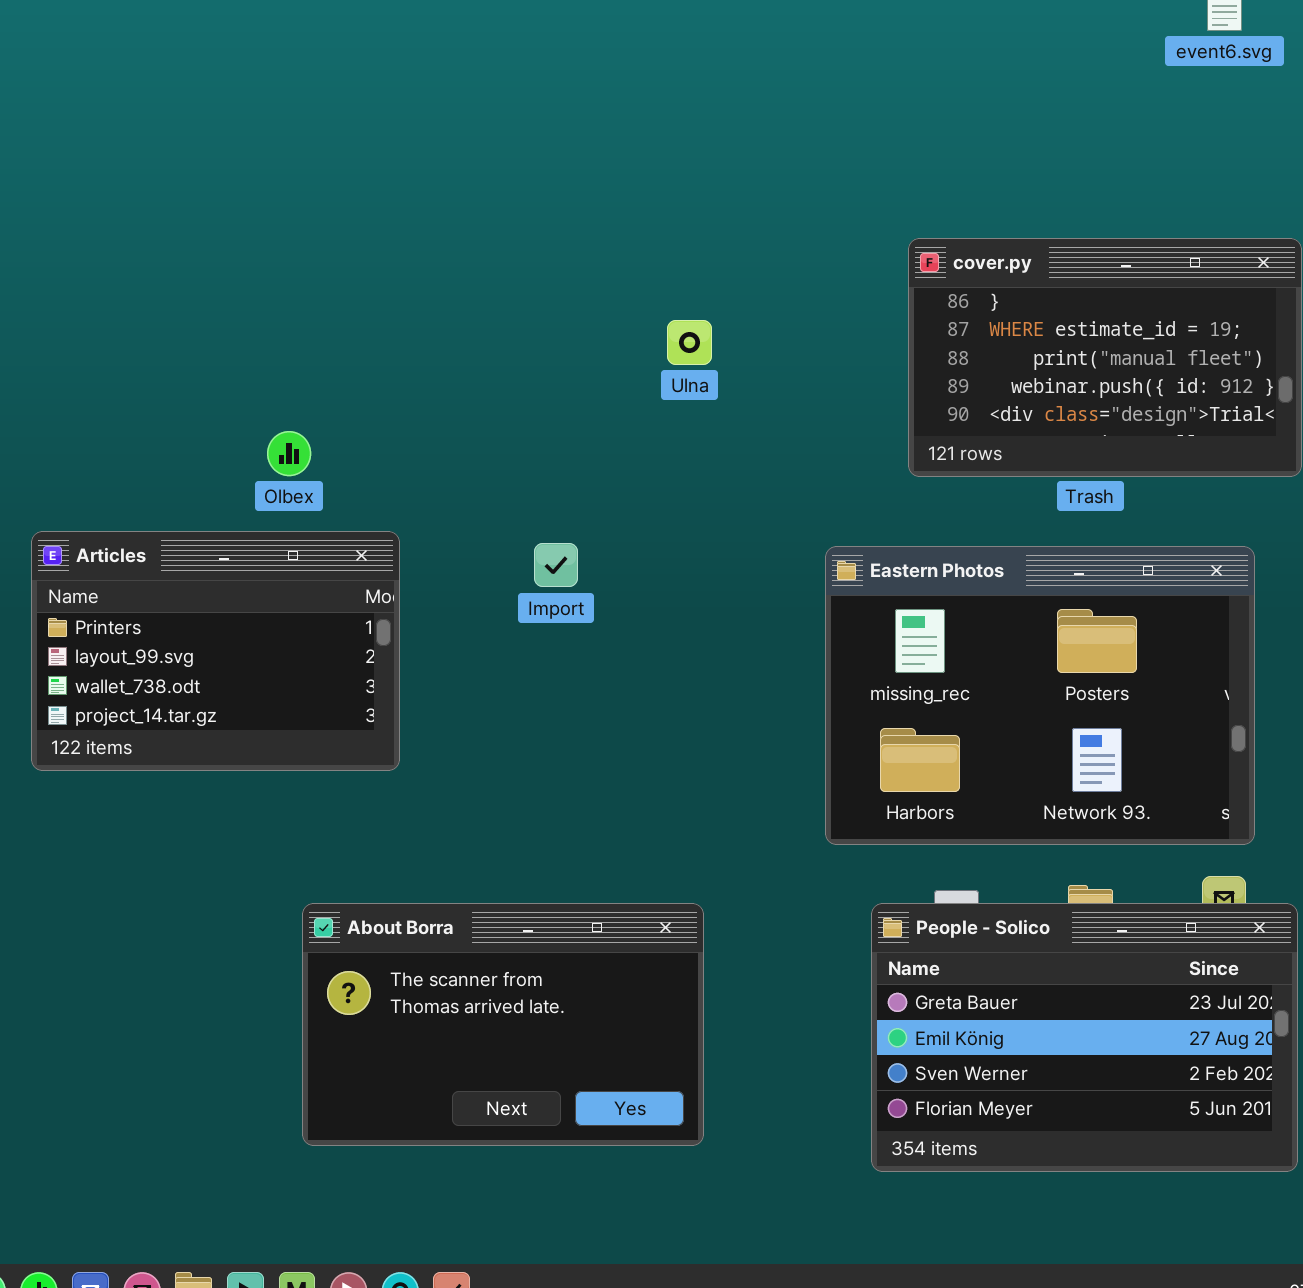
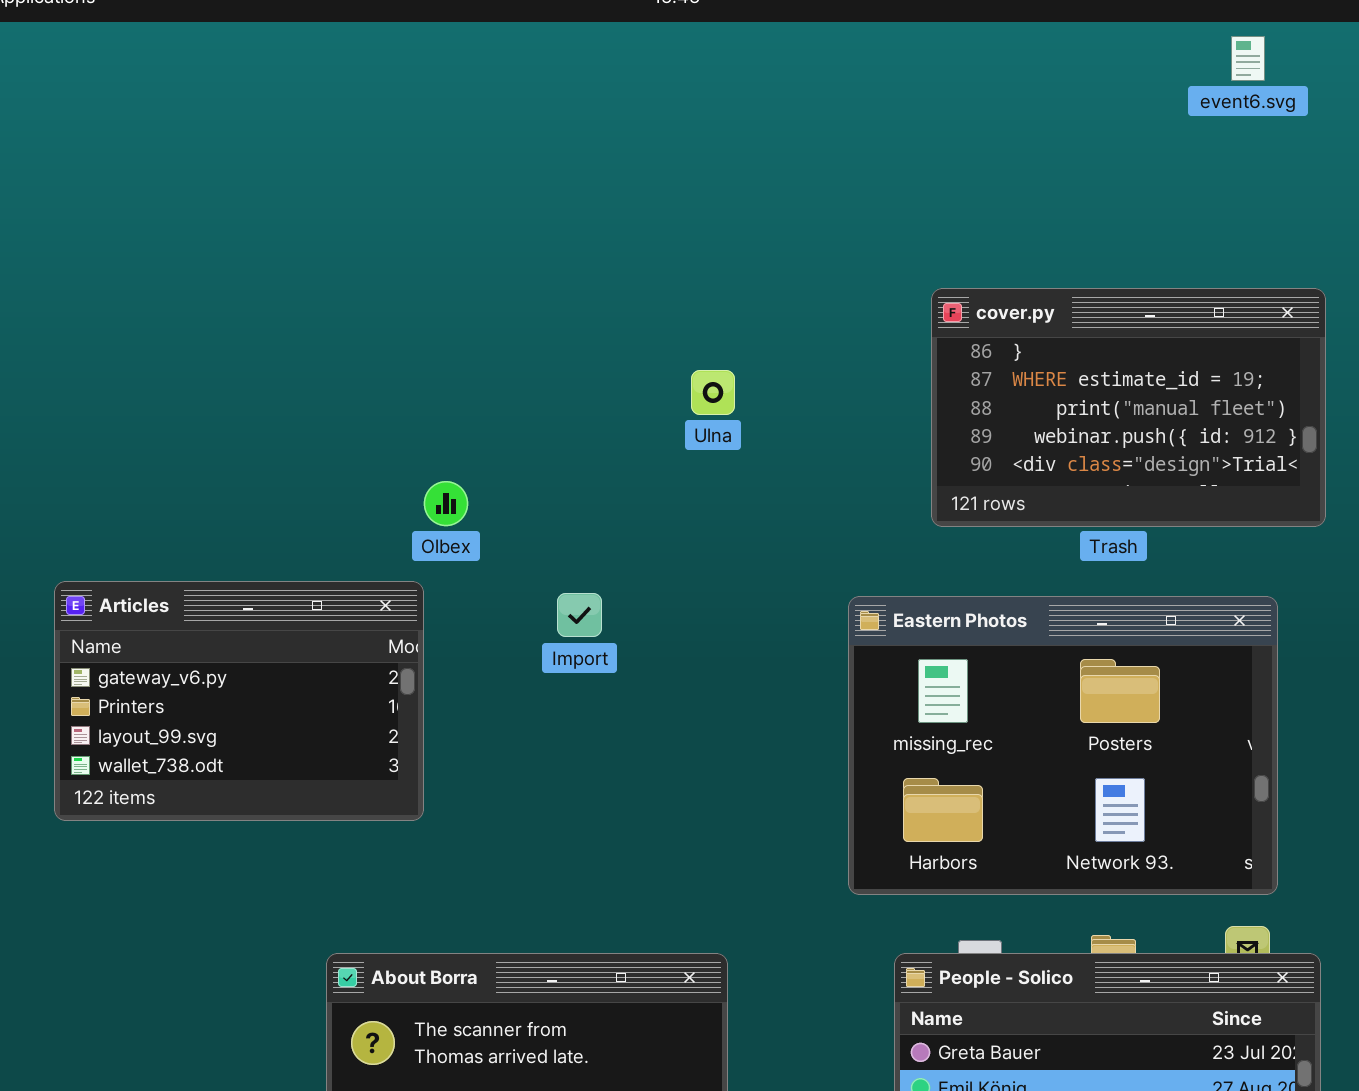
Olbex: [267,431,311,476] -> [424,481,468,526], moved
Articles: [31,531,400,771] -> [54,581,424,821], scrolled up 1 row

